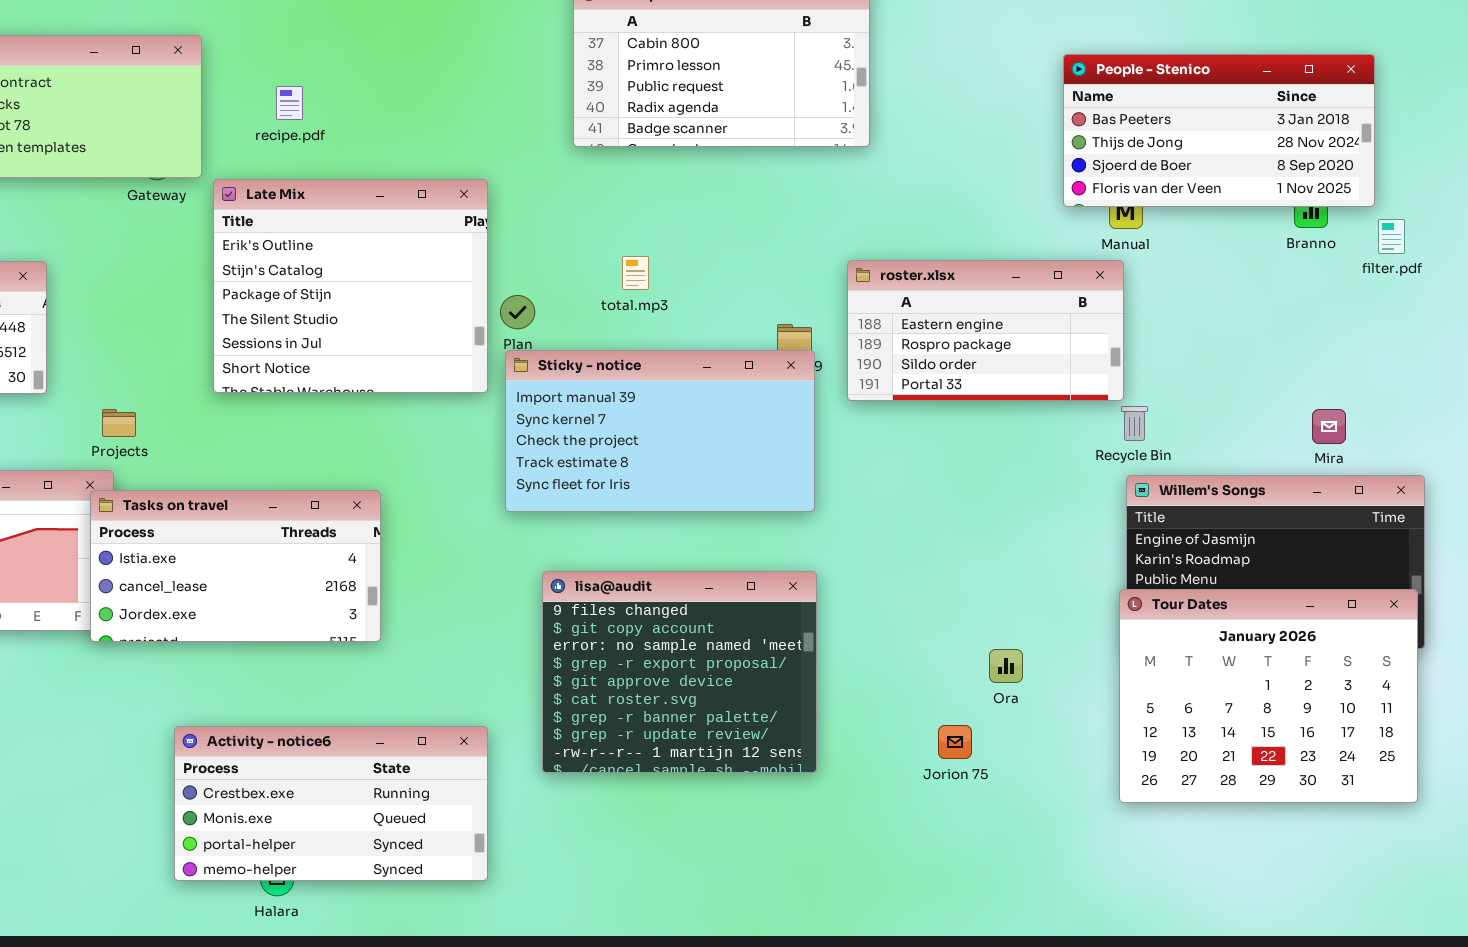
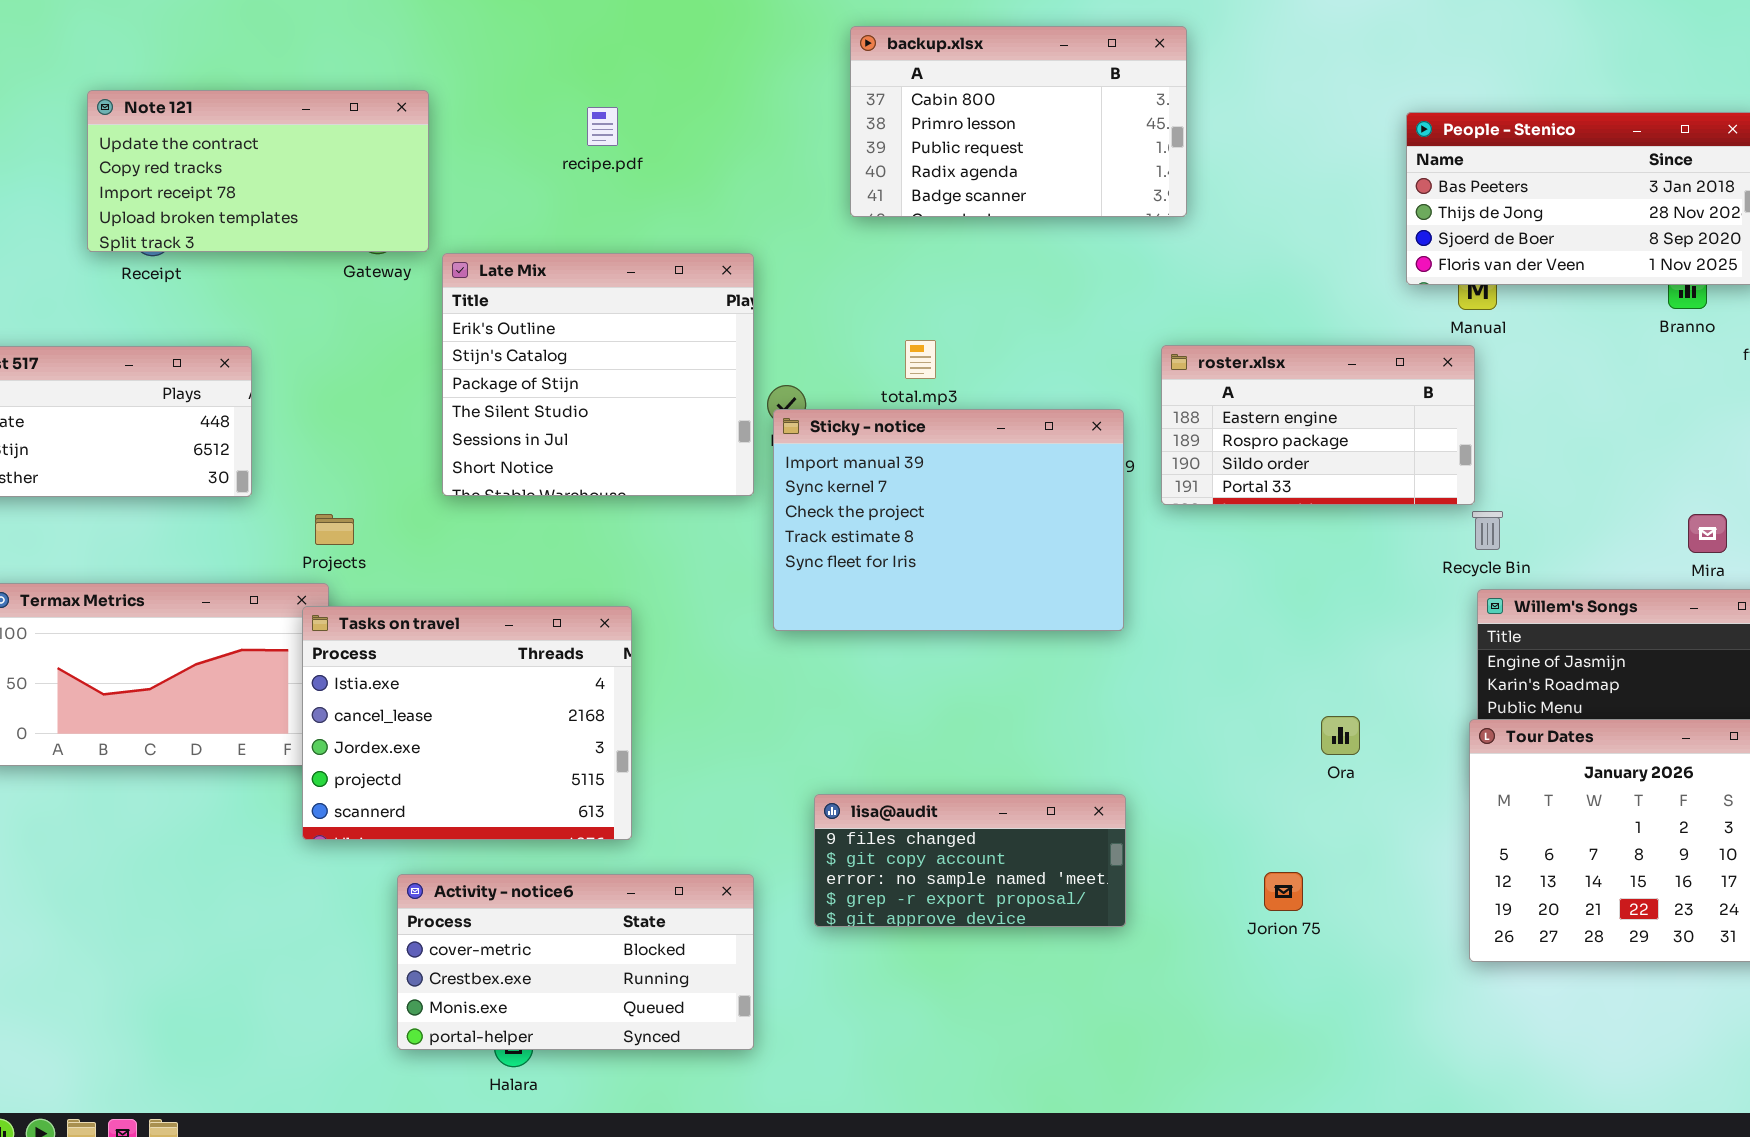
recipe.pdf: [276,86,303,120] -> [587,107,618,146], moved
Sticky - notice: [505,350,815,512] -> [773,409,1124,631], resized
Tasks on travel: [90,490,381,642] -> [302,606,632,840], resized
lisa@audit: [542,571,817,773] -> [814,794,1126,927], resized
Ora: [989,649,1023,683] -> [1321,716,1360,755], moved
Activity - notice6: [174,726,488,881] -> [397,874,754,1050], scrolled up 1 row

